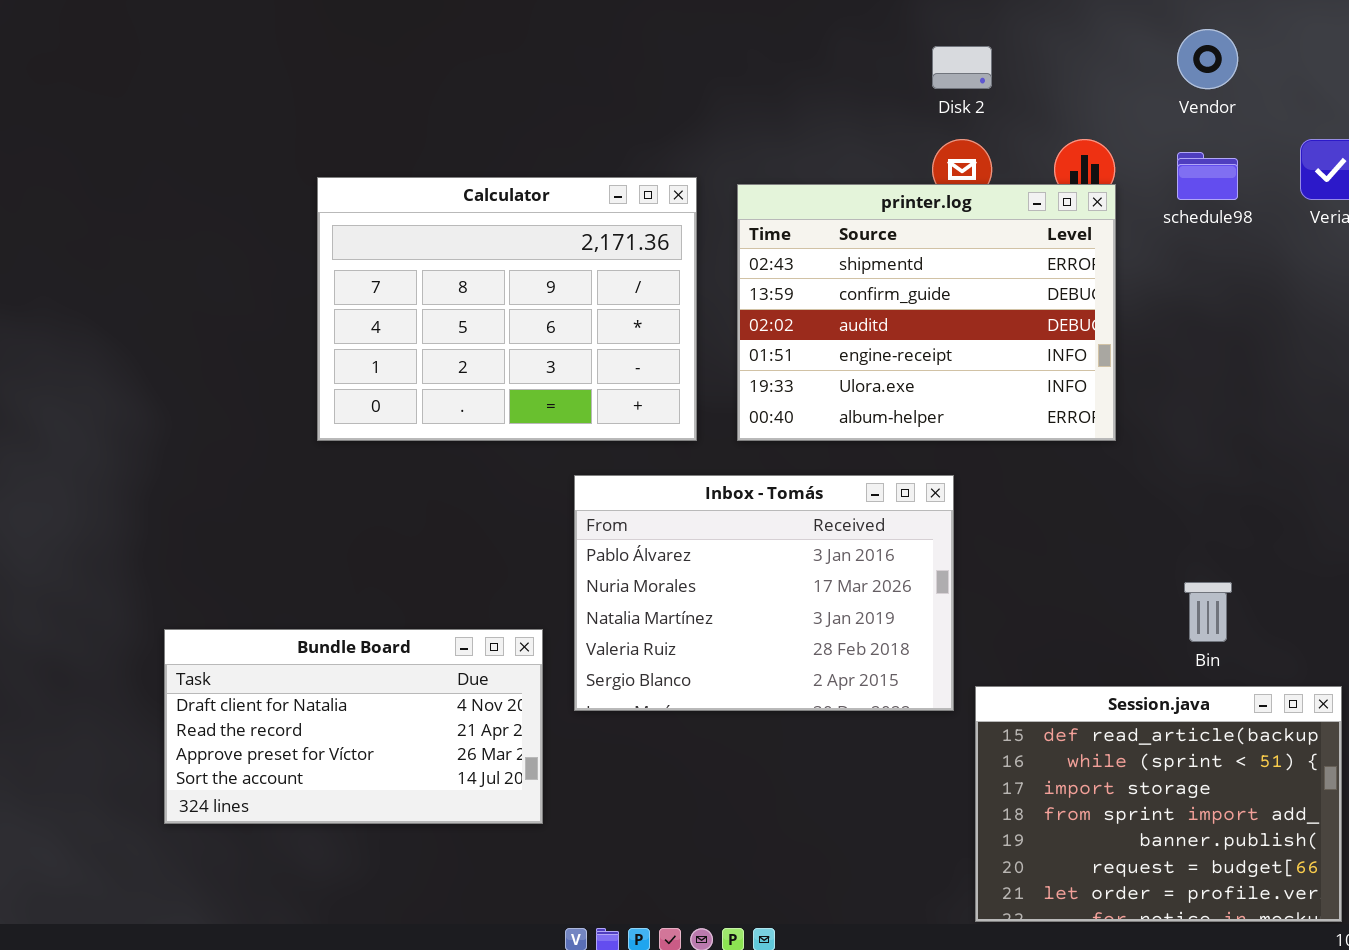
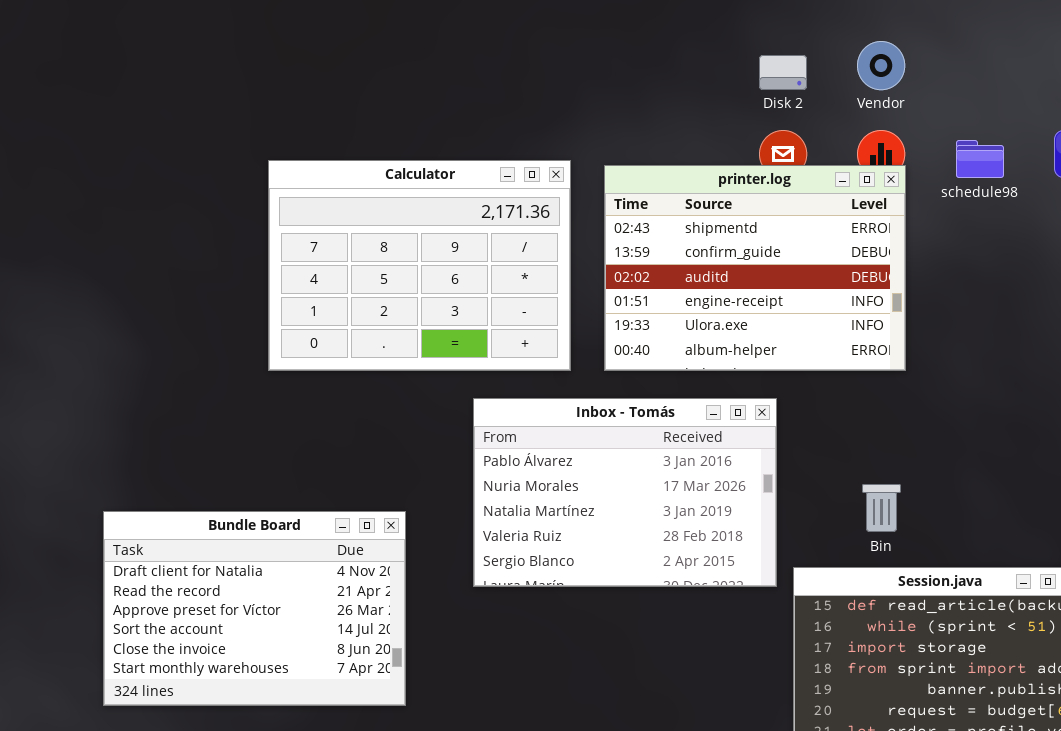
Vendor: [1177,29,1238,89] -> [857,41,905,90], moved
Bin: [1184,582,1232,642] -> [862,484,901,532], moved
Bundle Board: [164,629,543,824] -> [103,511,406,706], moved, resized

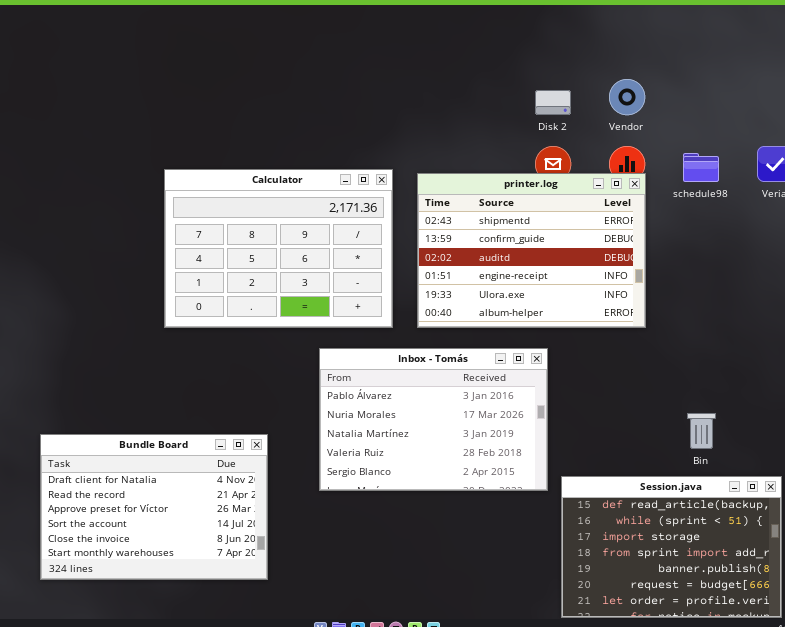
Bin: [862,484,901,532] -> [687,413,716,449], moved

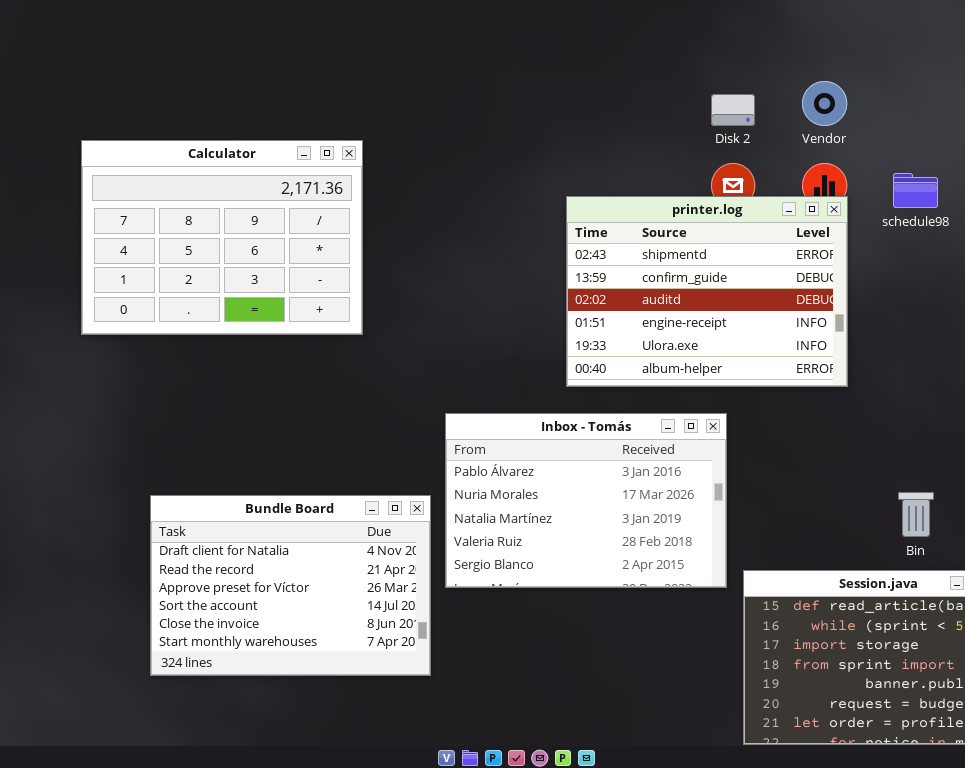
Calculator: [164,169,393,328] -> [81,140,363,335], moved
Bundle Board: [40,434,268,580] -> [150,495,431,676], moved

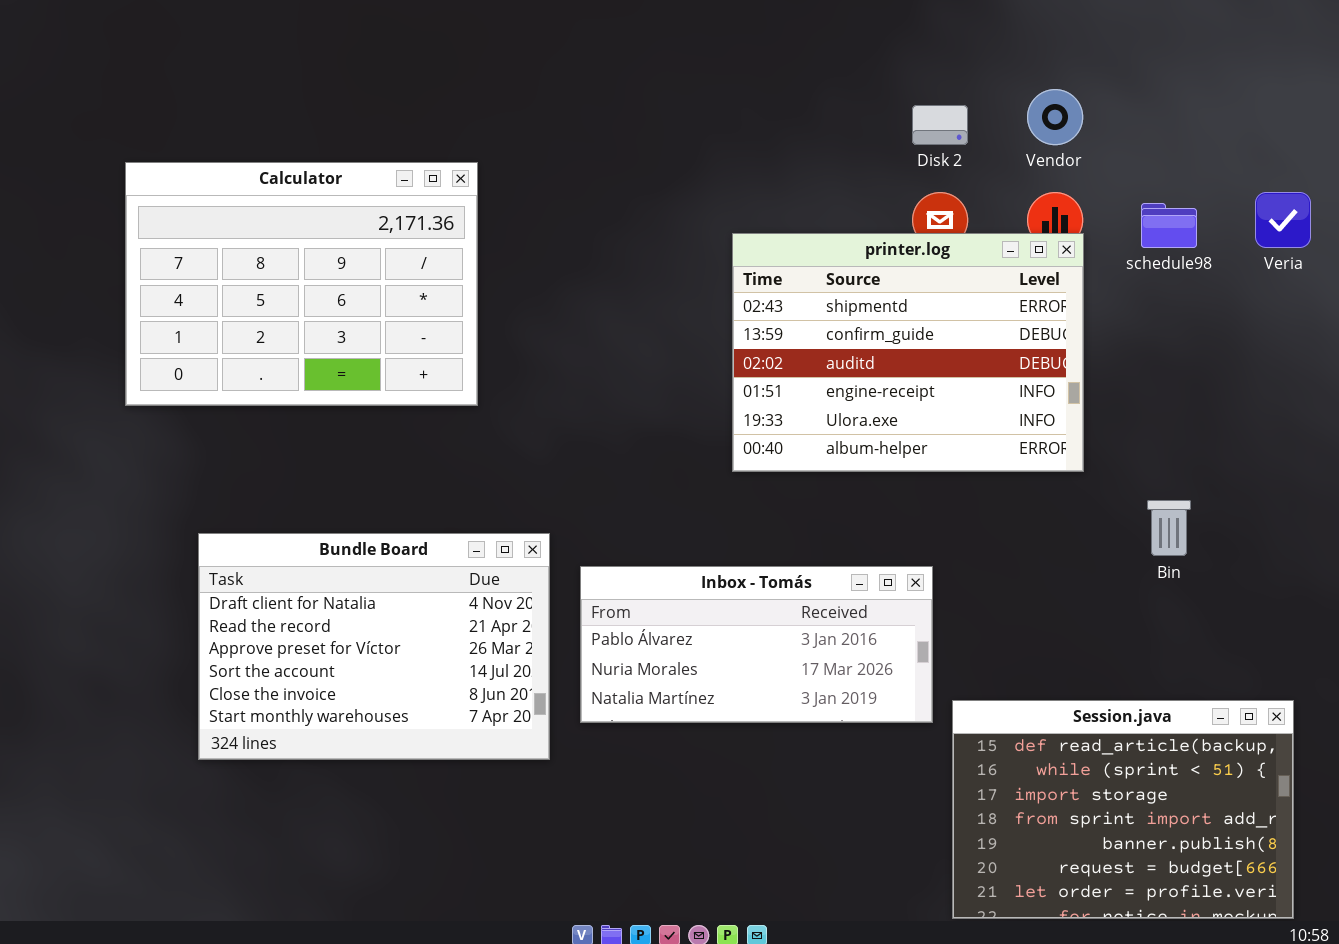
Inbox - Tomás: [445,413,727,588] -> [580,566,933,723], resized
Bin: [898,492,934,537] -> [1147,500,1191,556], moved
Bundle Board: [150,495,431,676] -> [198,533,550,760], moved

